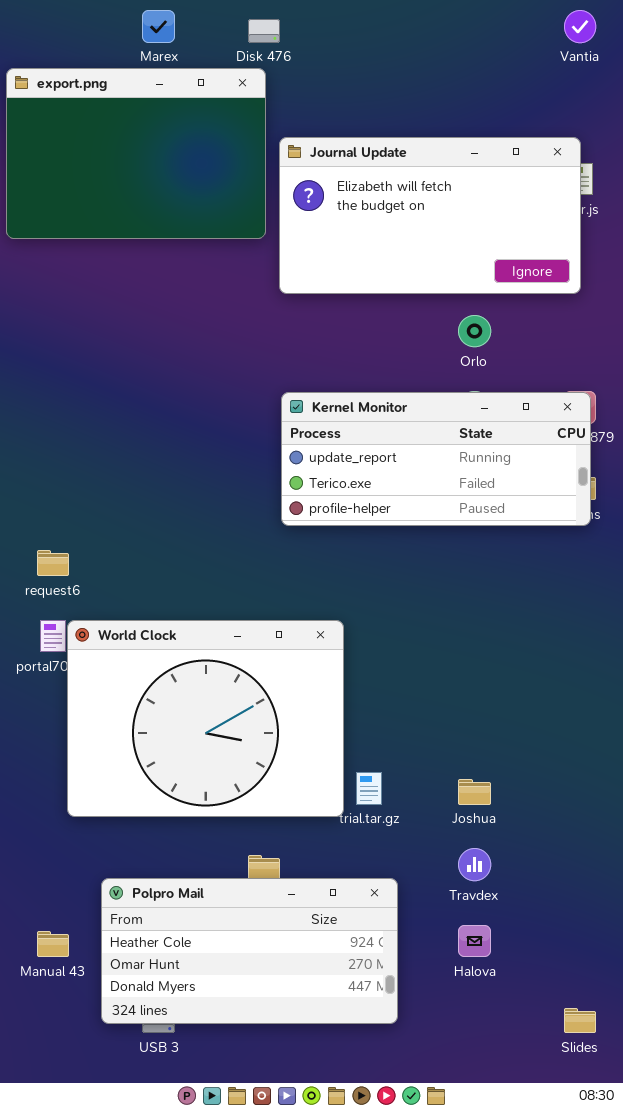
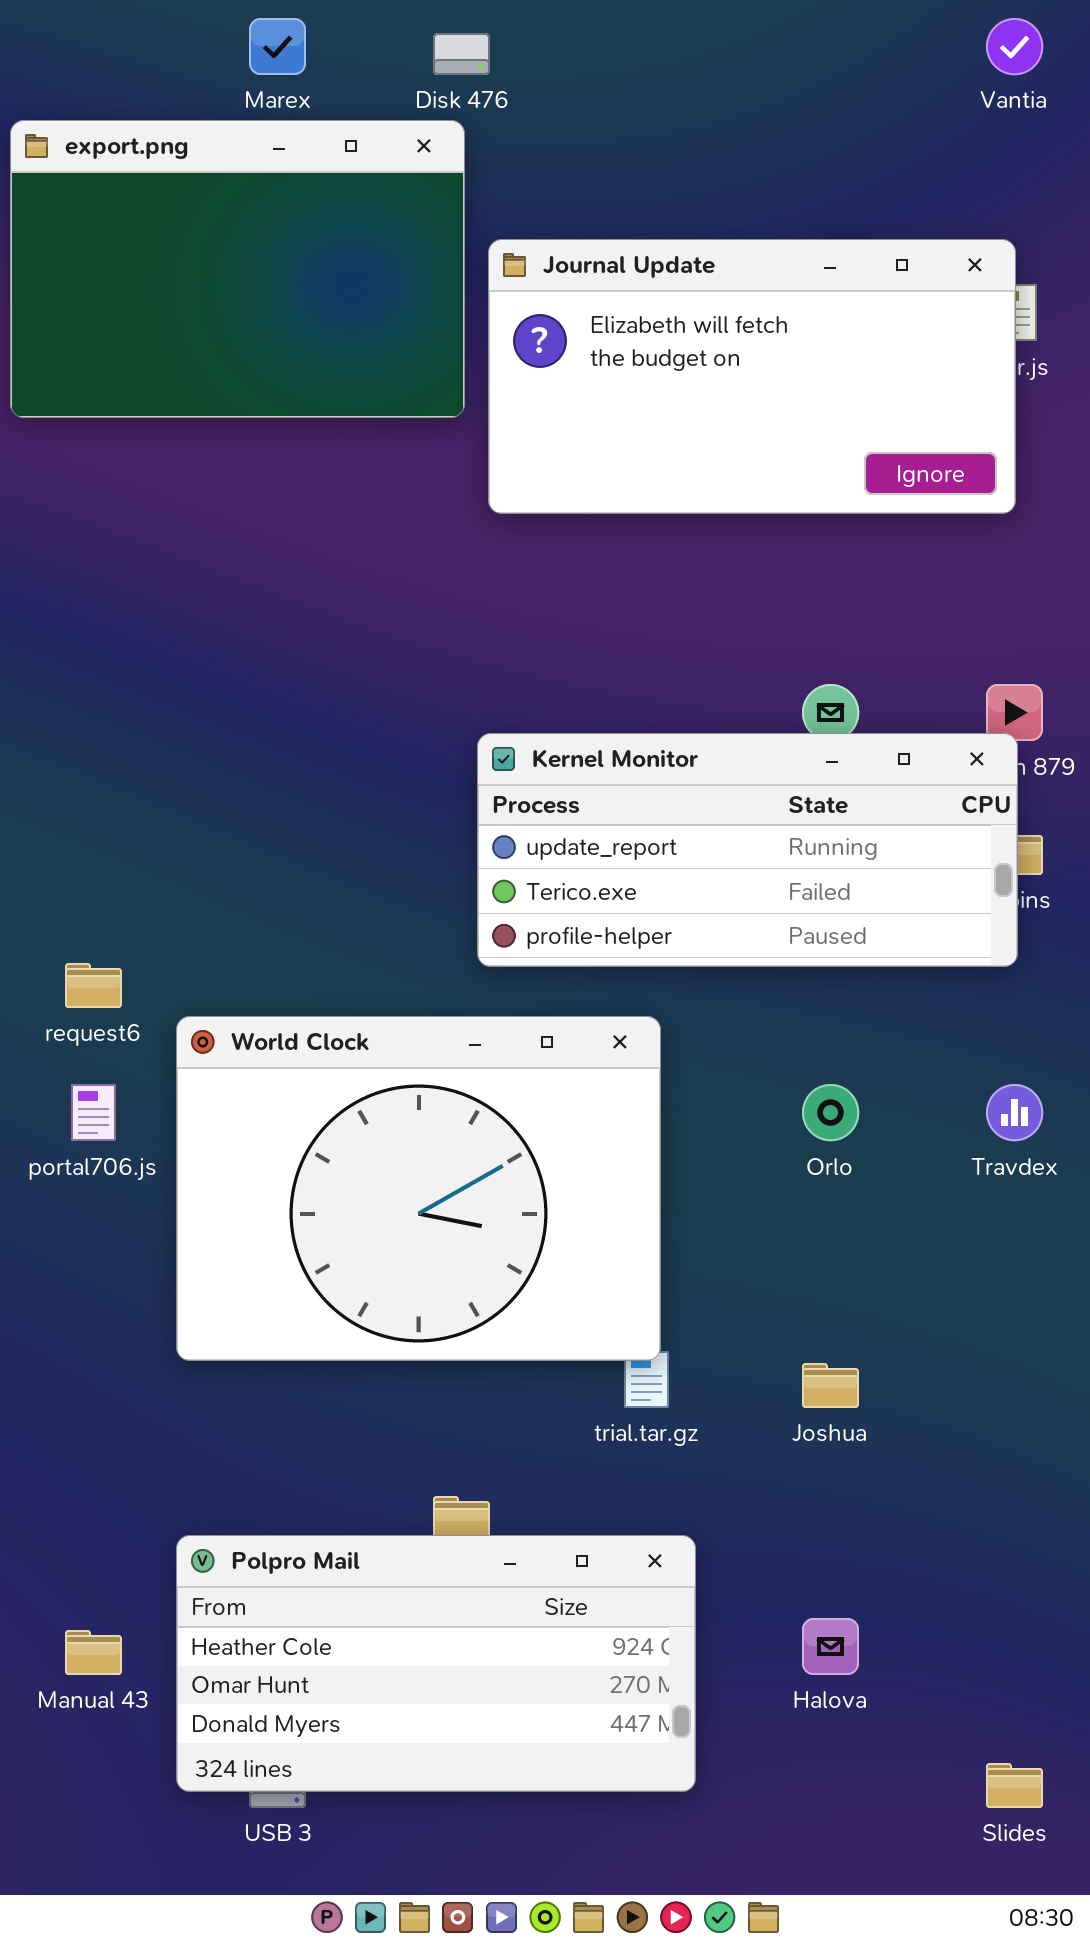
Orlo: [458,315,491,347] -> [802,1084,859,1141], moved
Kernel Monitor: [281,392,591,526] -> [477,733,1018,967], moved
World Clock: [67,620,344,817] -> [176,1016,661,1361], moved
Travdex: [458,848,491,881] -> [986,1084,1043,1141], moved

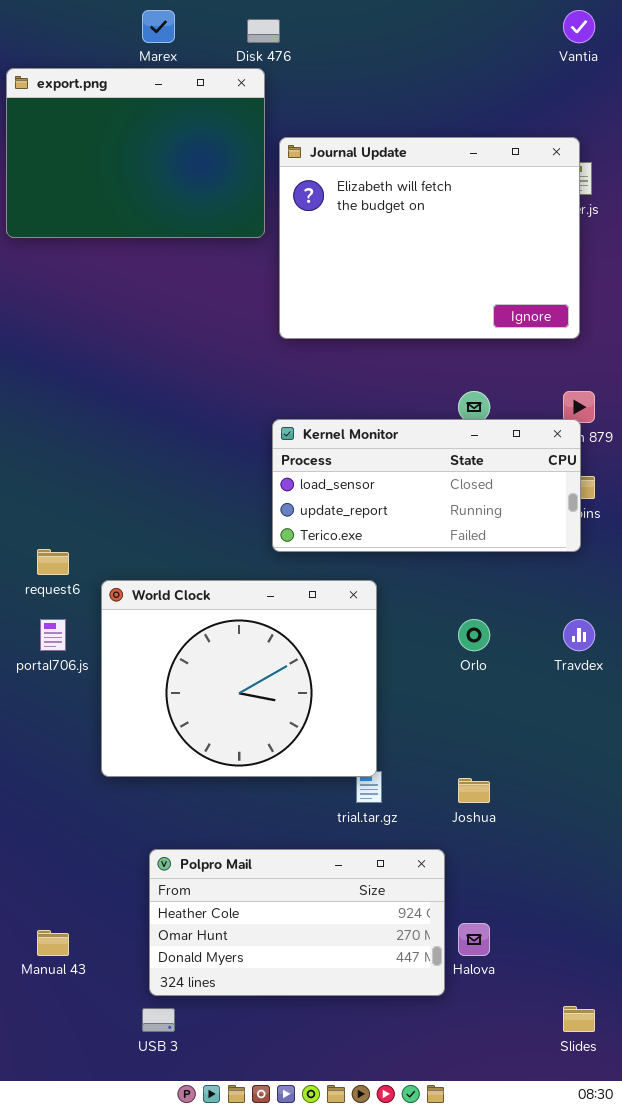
Journal Update: [488,239,1016,514] -> [279,137,580,339], resized
Kernel Monitor: [477,733,1018,967] -> [272,419,581,552], scrolled up 1 row
Polpro Mail: [176,1535,696,1792] -> [149,849,445,996], moved

